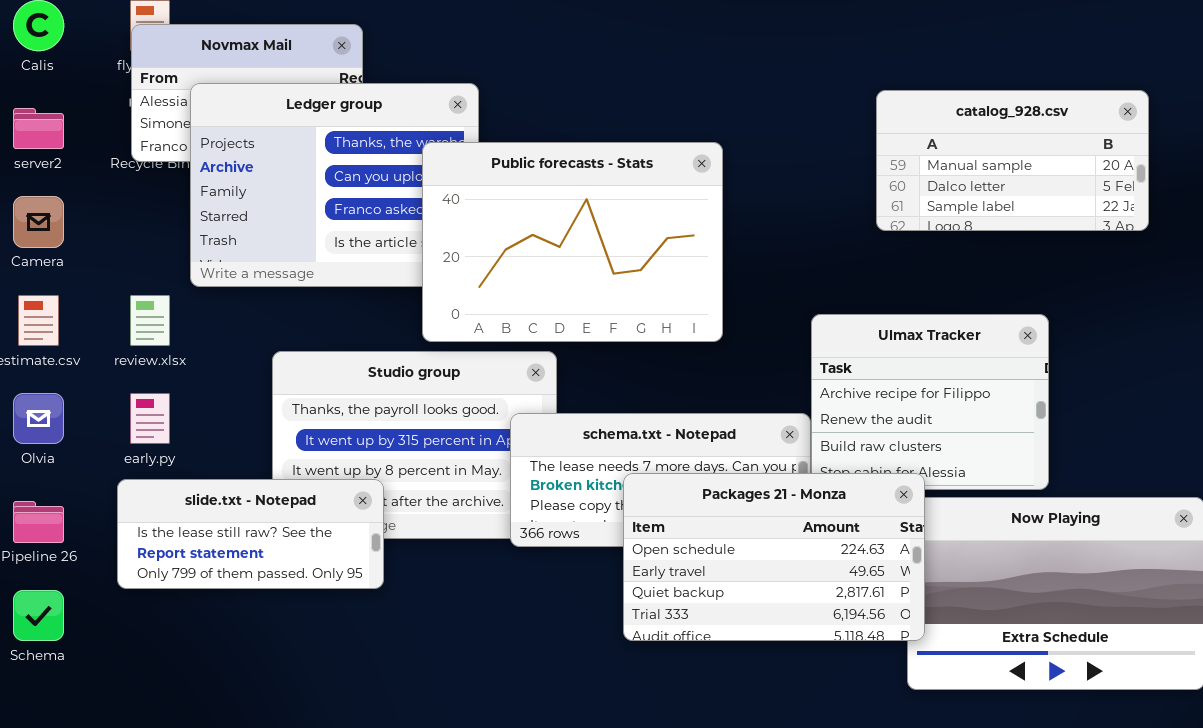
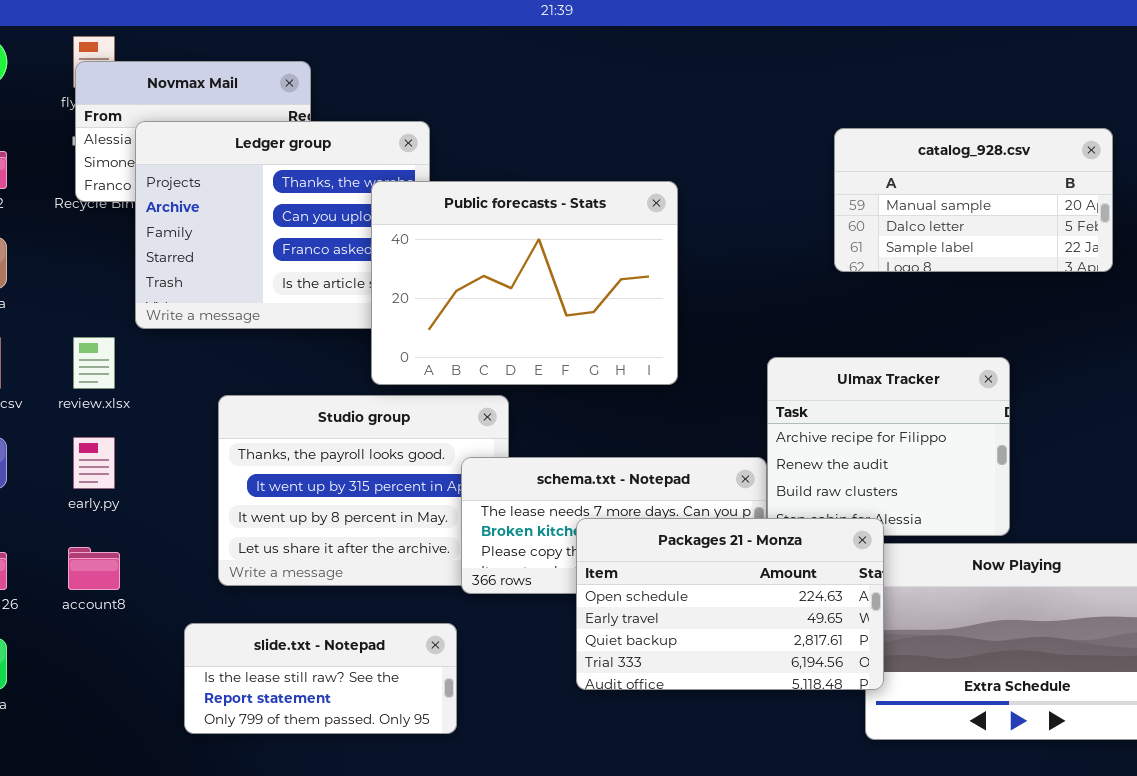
slide.txt - Notepad: [117,479,384,589] -> [184,623,457,734], moved

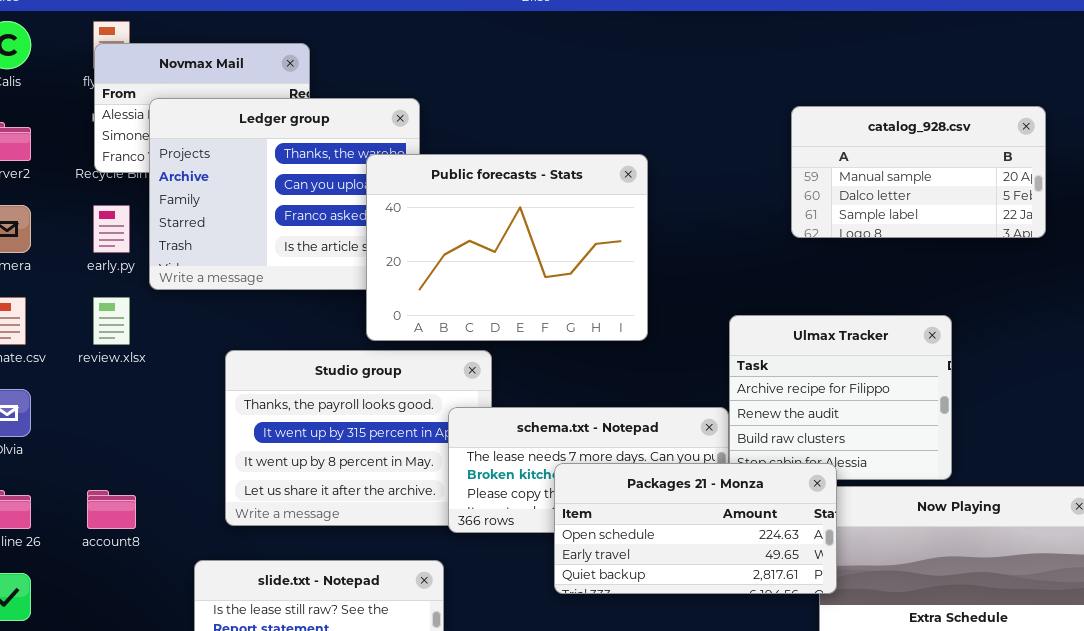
early.py: [73,437,115,489] -> [93,205,130,253], moved
Packages 21 - Monza: [576,518,884,690] -> [554,463,837,594], resized

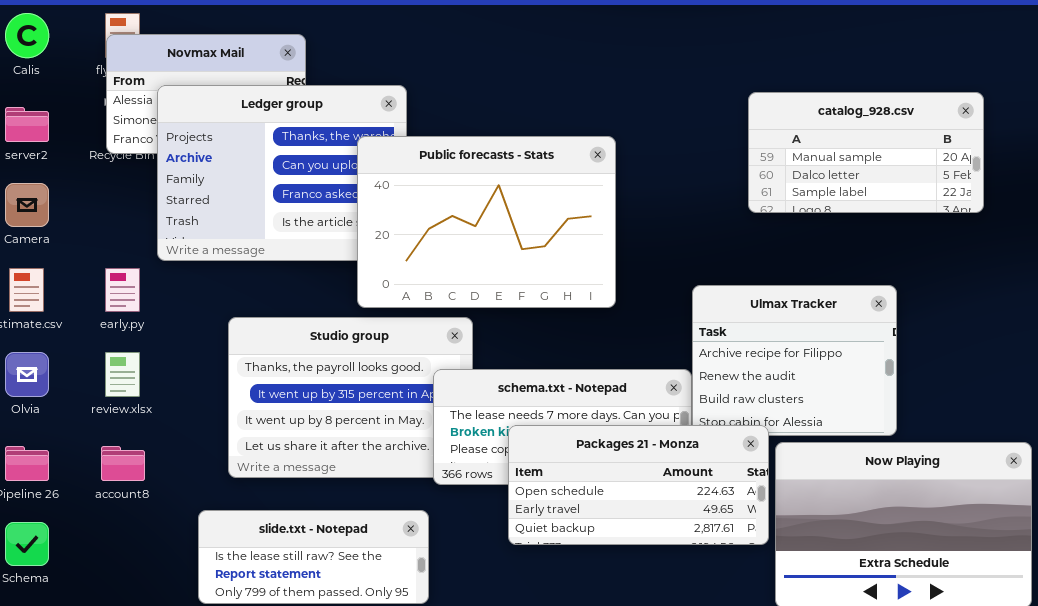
early.py: [93,205,130,253] -> [105,268,140,312], moved
review.xlsx: [93,297,130,345] -> [105,352,140,397], moved
Packages 21 - Monza: [554,463,837,594] -> [508,425,769,545], moved

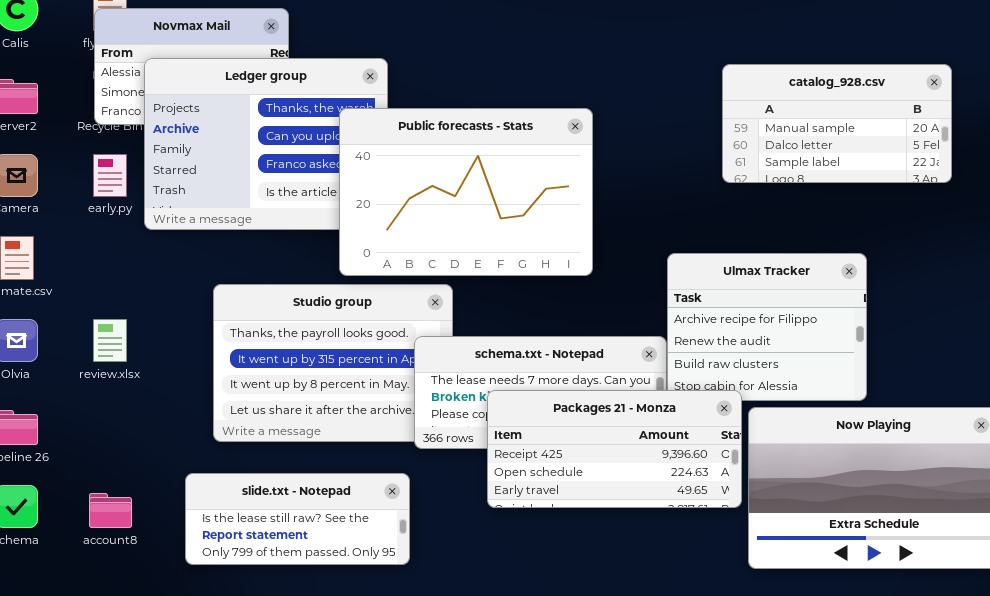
early.py: [105,268,140,312] -> [93,154,127,197], moved
Packages 21 - Monza: [508,425,769,545] -> [487,390,742,508], scrolled up 1 row
account8: [101,446,145,481] -> [89,493,132,528], moved

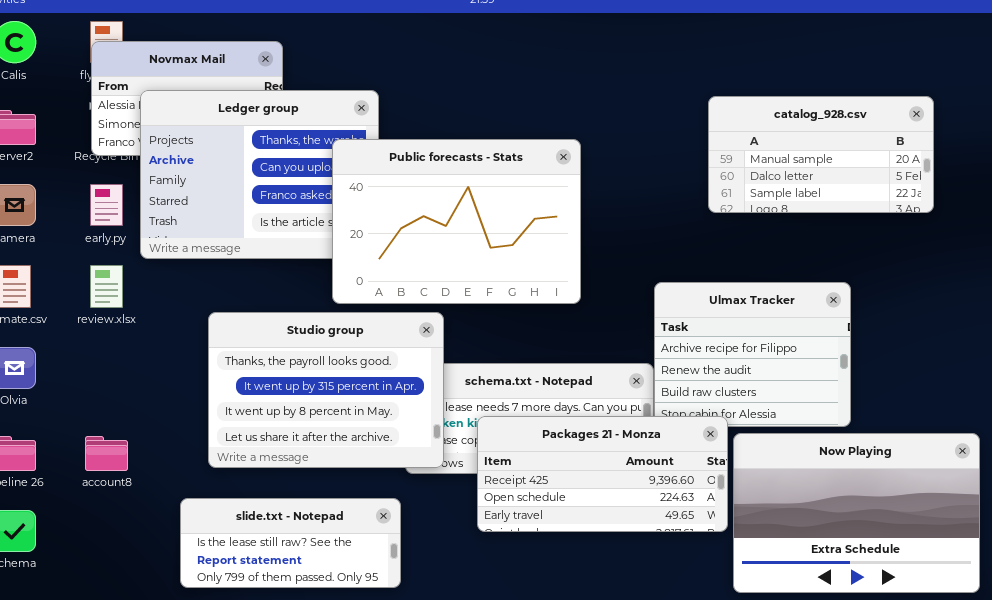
Studio group: [213,284,453,442] -> [208,312,444,468], raised
review.xlsx: [93,319,127,362] -> [90,265,123,308], moved
account8: [89,493,132,528] -> [85,436,128,471], moved

